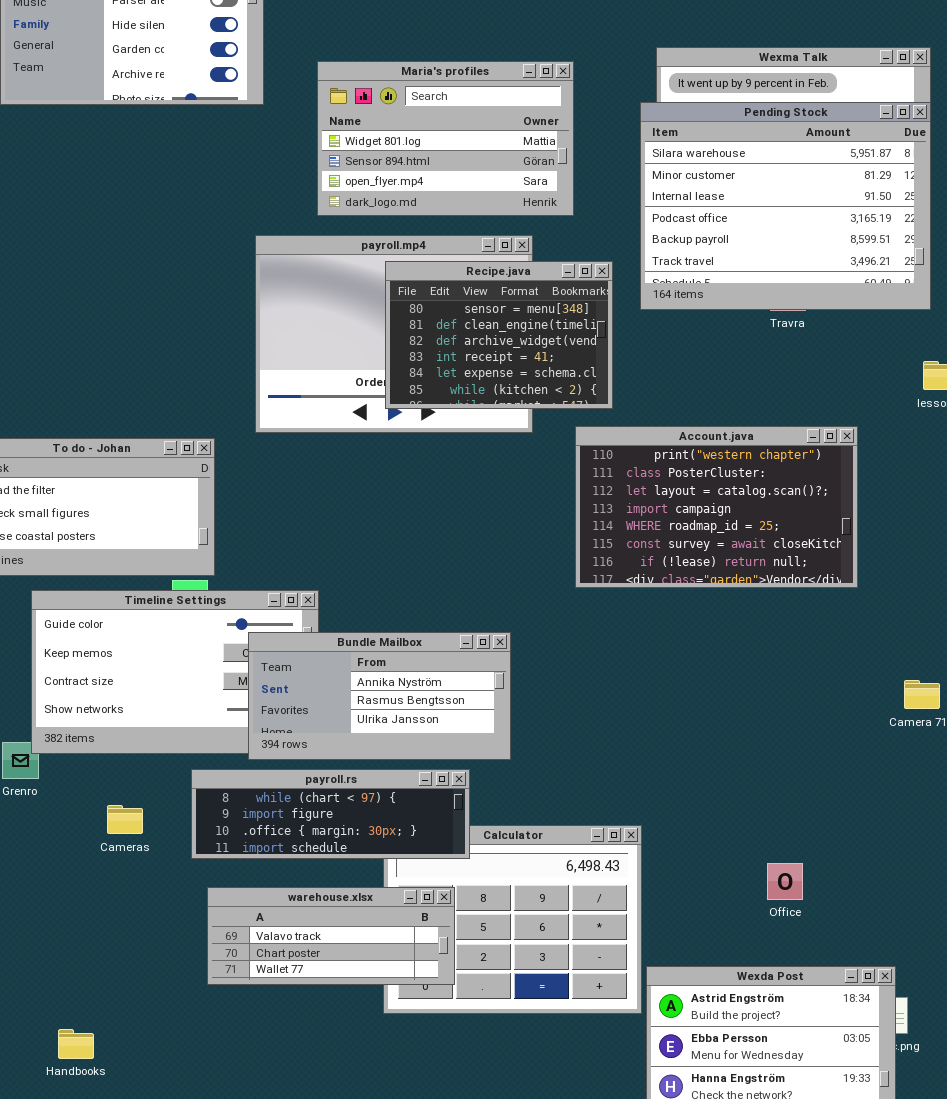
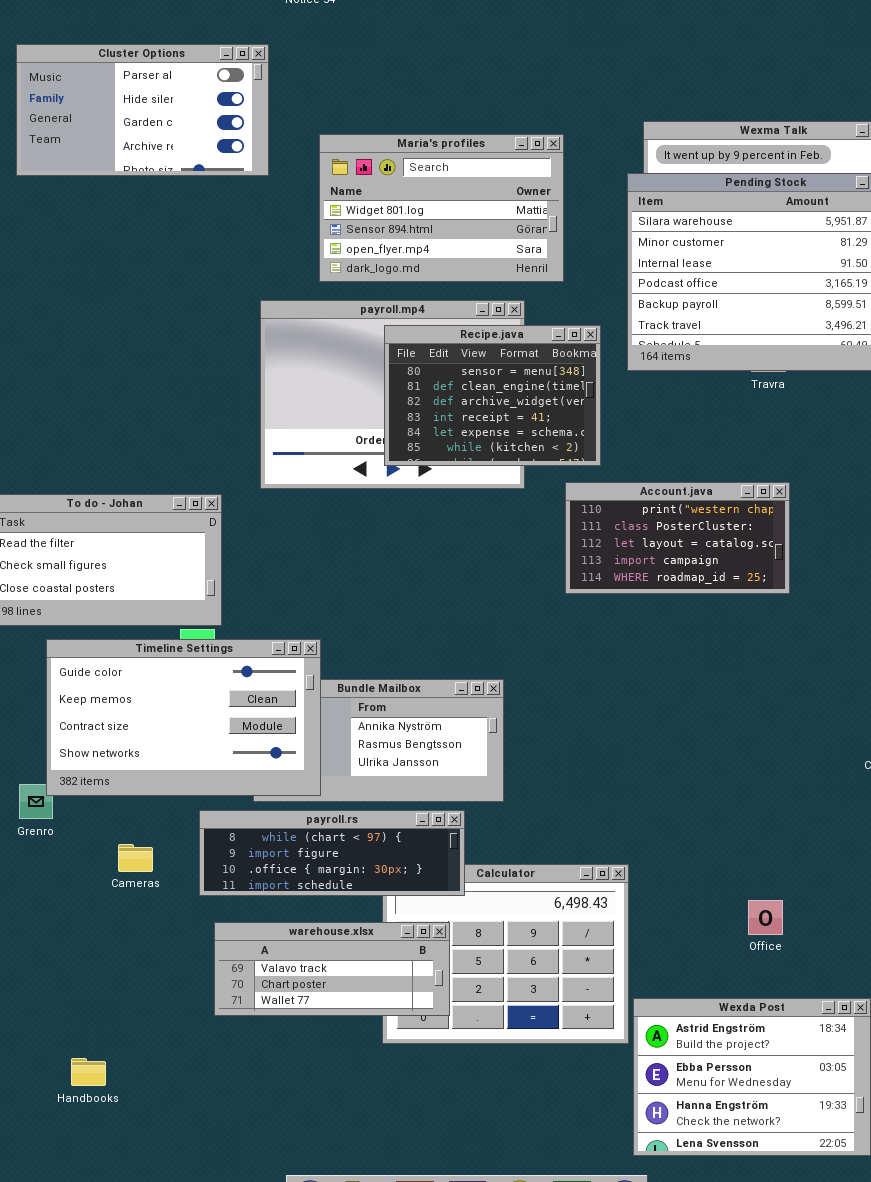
Account.java: [575,426,858,588] -> [565,482,790,594], resized
Timeline Settings: [31,590,319,754] -> [46,639,321,796], raised

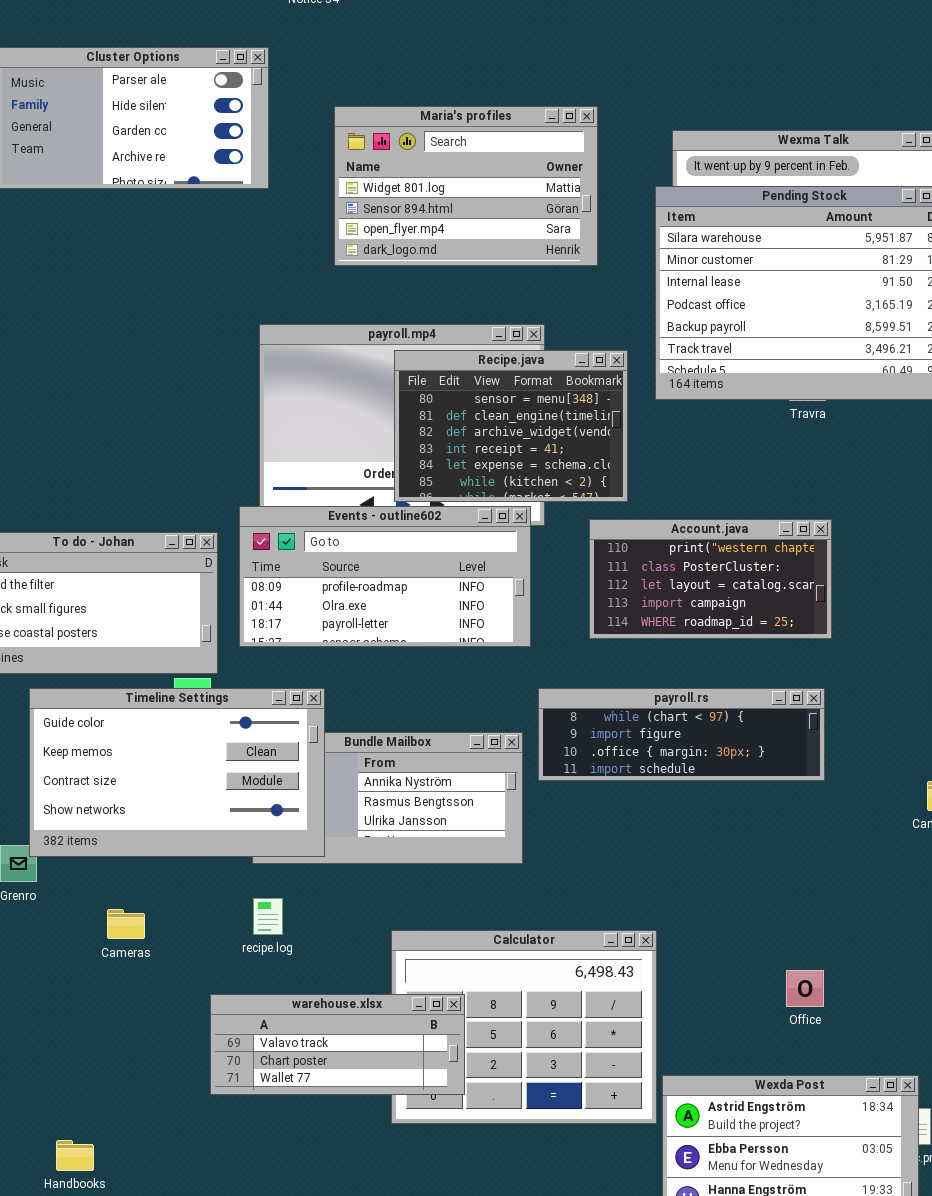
Maria's profiles: [319,134,564,282] -> [334,106,598,266], moved
Events - outline602: none -> [239,506,531,647], opened
payroll.rs: [199,810,465,896] -> [538,688,825,781], moved

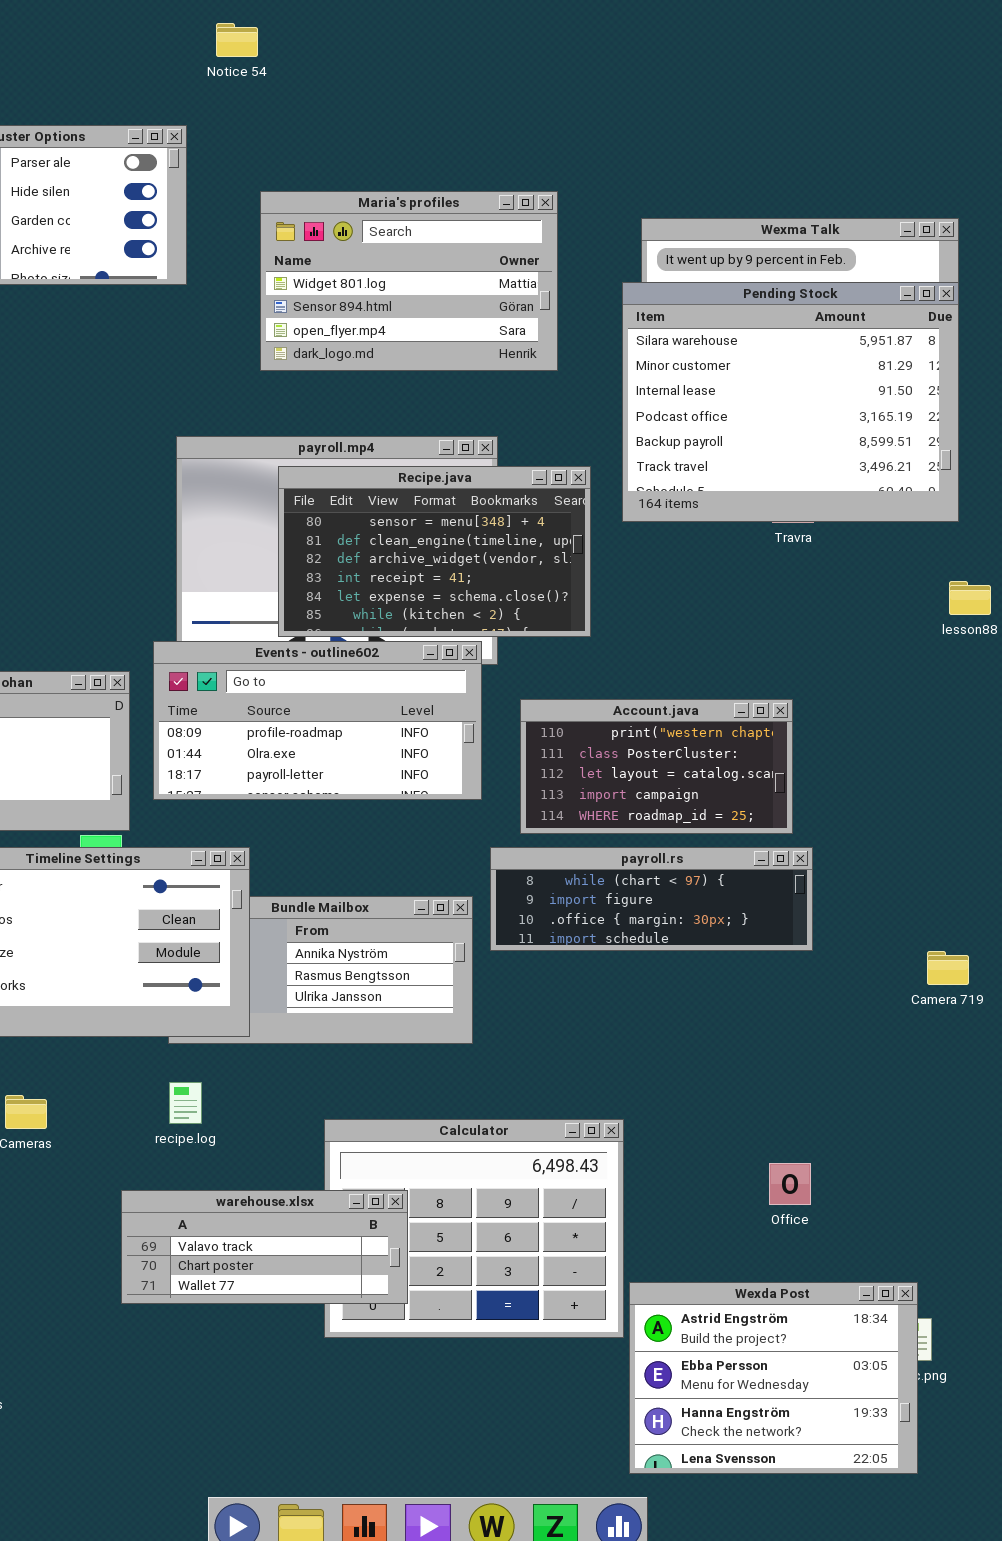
Recipe.java: [394,350,628,502] -> [278,466,591,637], resized
Account.java: [589,519,832,639] -> [520,699,793,834], moved

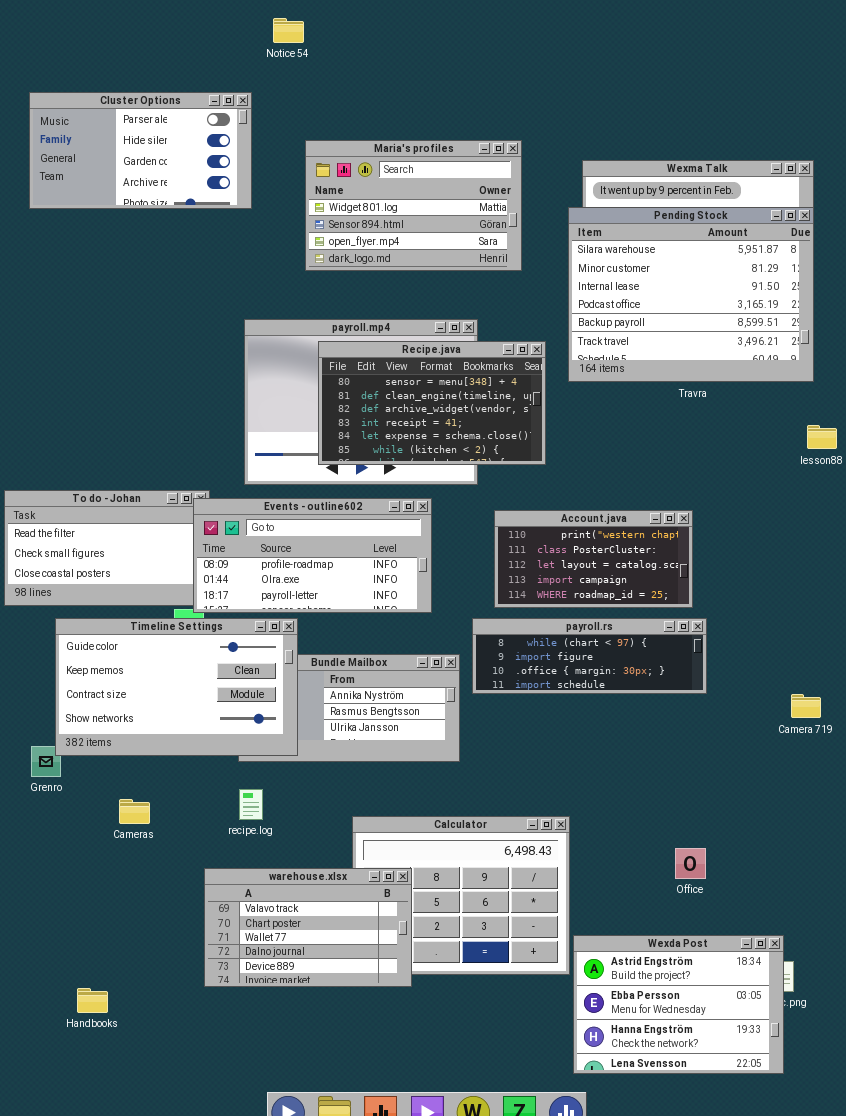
Events - outline602: [153,641,482,800] -> [193,498,432,613], moved
warehouse.xlsx: [121,1190,408,1304] -> [204,868,412,987], resized

